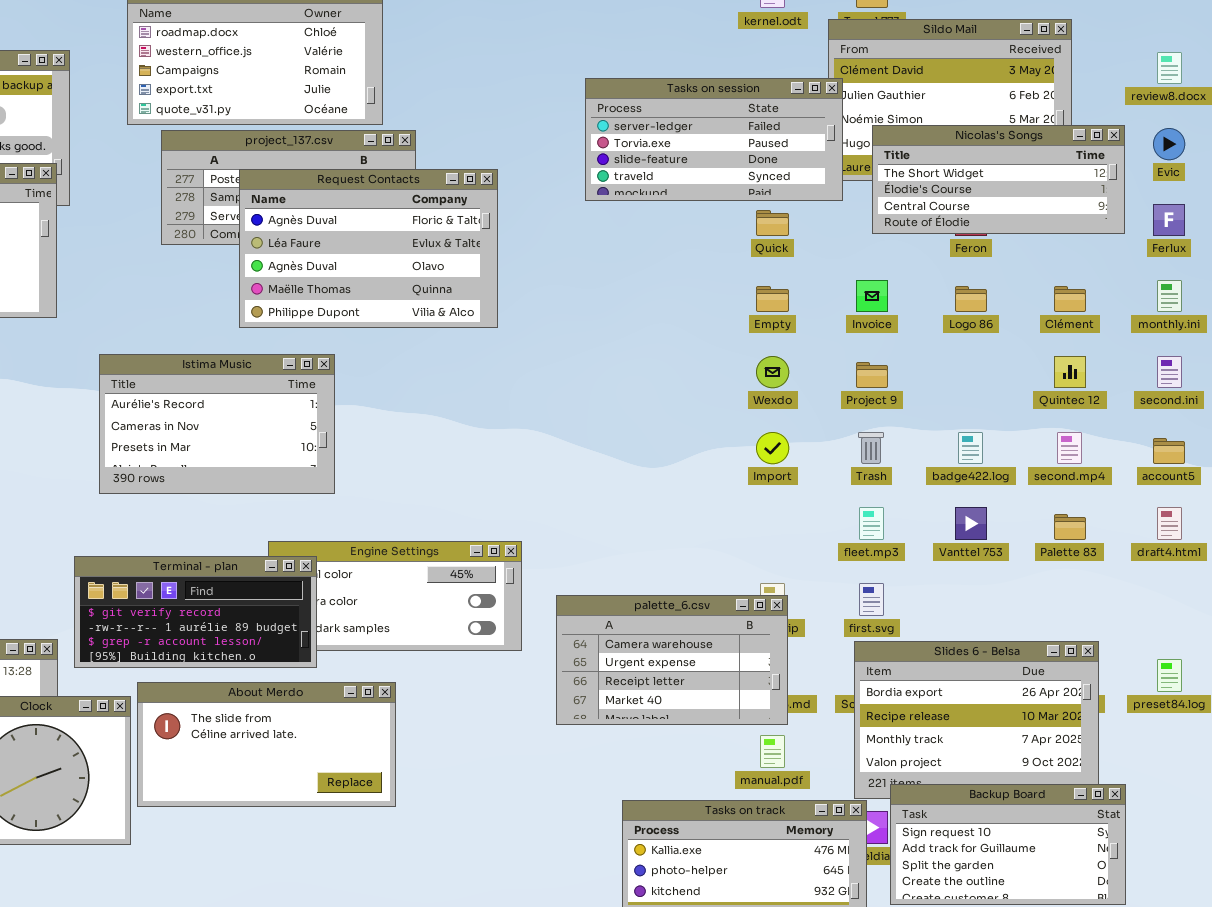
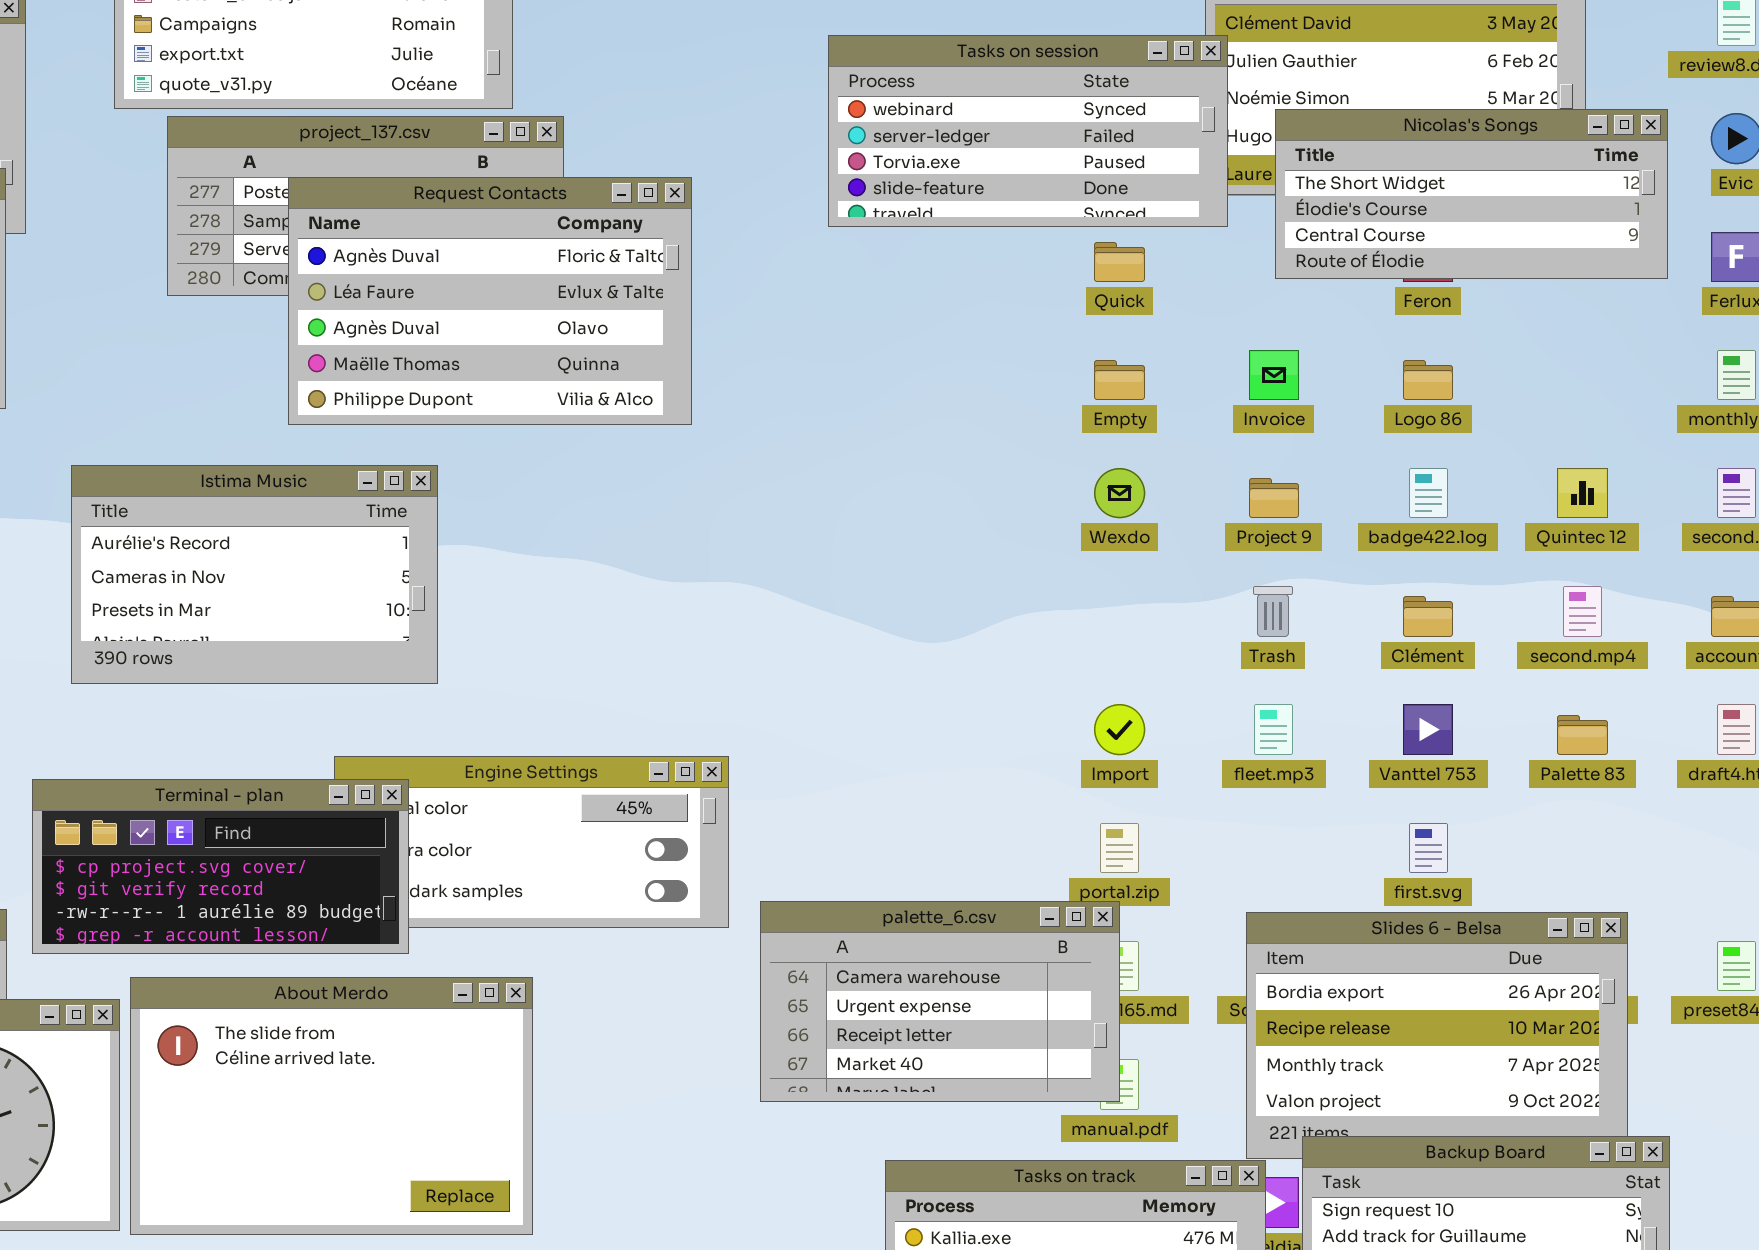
Tasks on session: [585,78,843,201] -> [828,35,1228,227], scrolled up 1 row
Clément: [1054,286,1086,312] -> [1403,596,1453,637], moved
Import: [756,432,789,464] -> [1094,704,1145,755], moved
badge422.log: [958,432,983,464] -> [1409,468,1448,518], moved
Terminal - plan: [74,556,317,668] -> [32,779,409,954], scrolled up 1 row
first.svg: [859,583,884,616] -> [1409,823,1448,873], moved
palette_6.csv: [556,595,788,725] -> [760,901,1120,1102], moved
About Merdo: [137,682,396,807] -> [130,977,533,1235], resized

